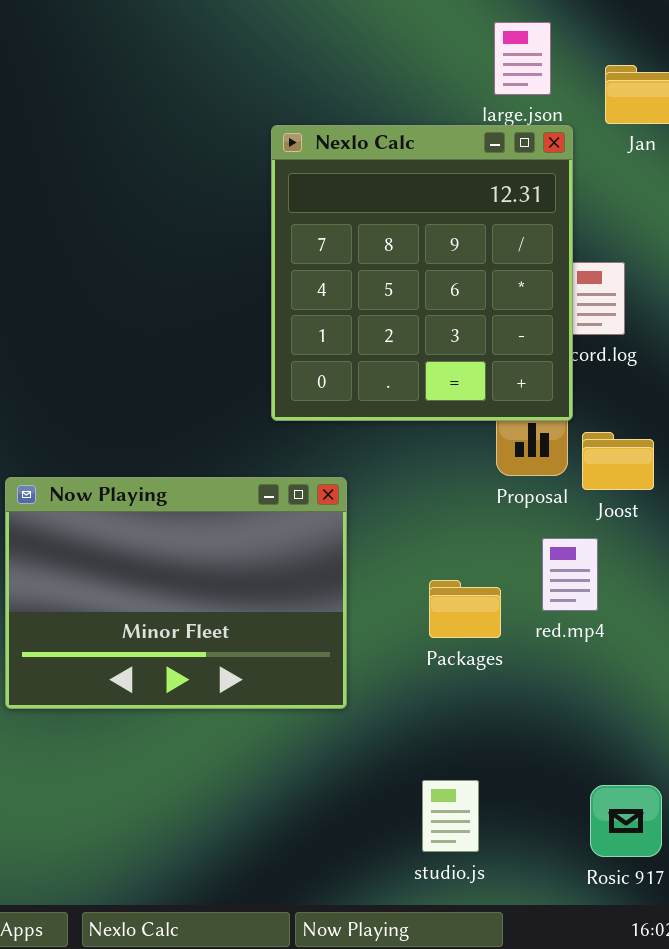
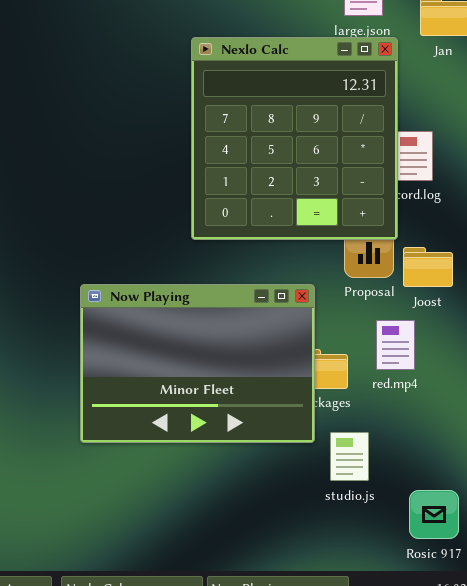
Now Playing: [5,477,347,709] -> [80,284,315,443], moved
studio.js: [422,780,479,852] -> [330,432,369,481], moved

